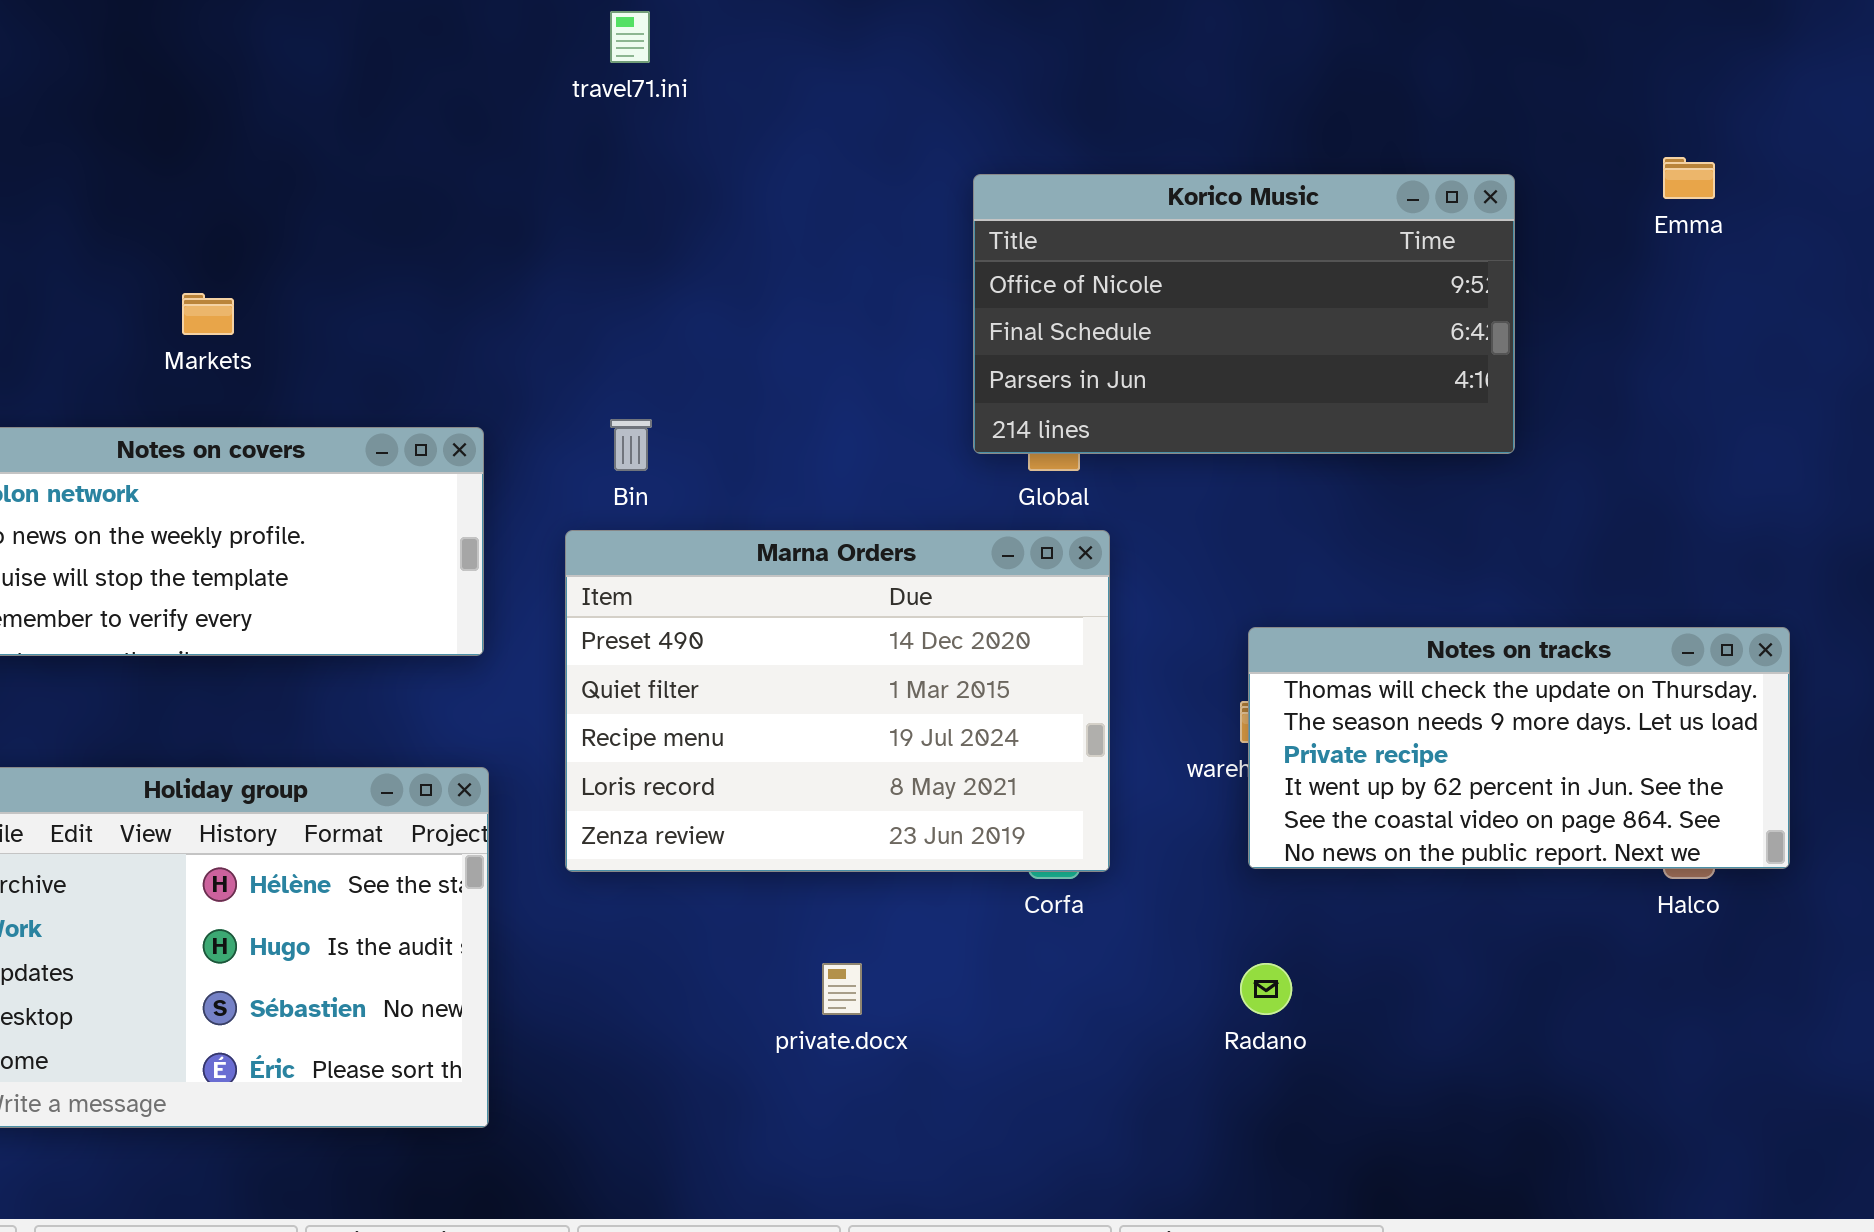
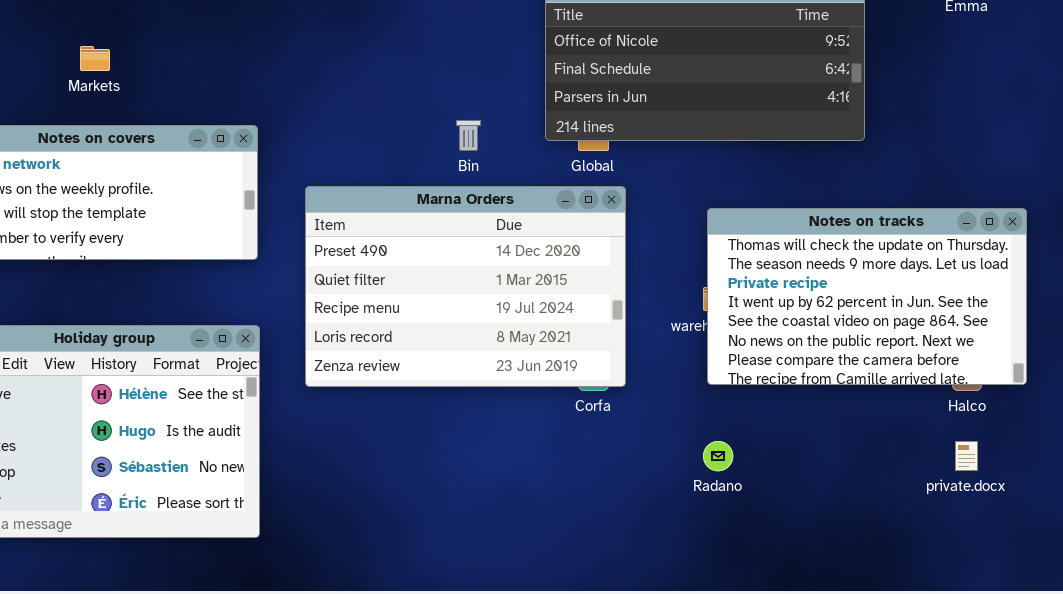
Bin: [610,419,652,471] -> [456,120,481,151], moved
Notes on tracks: [1248,627,1790,869] -> [707,208,1027,385], resized
private.docx: [822,963,862,1015] -> [955,441,978,471], moved

